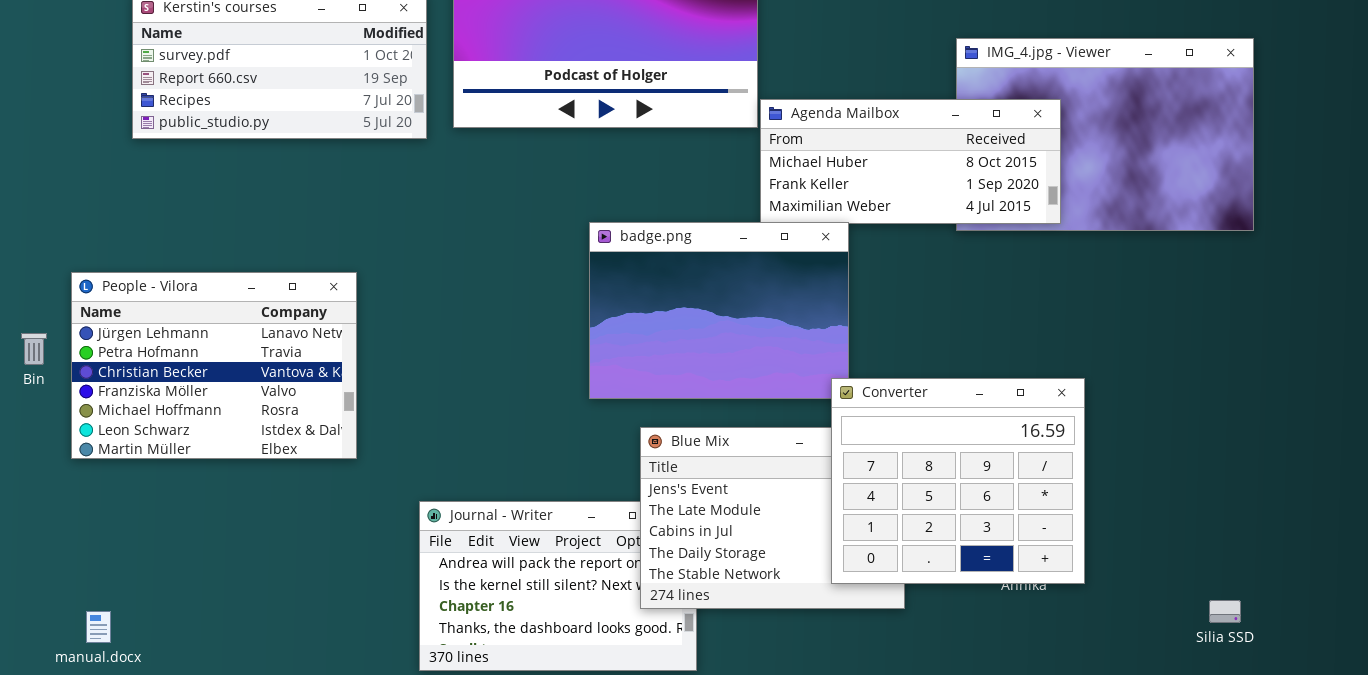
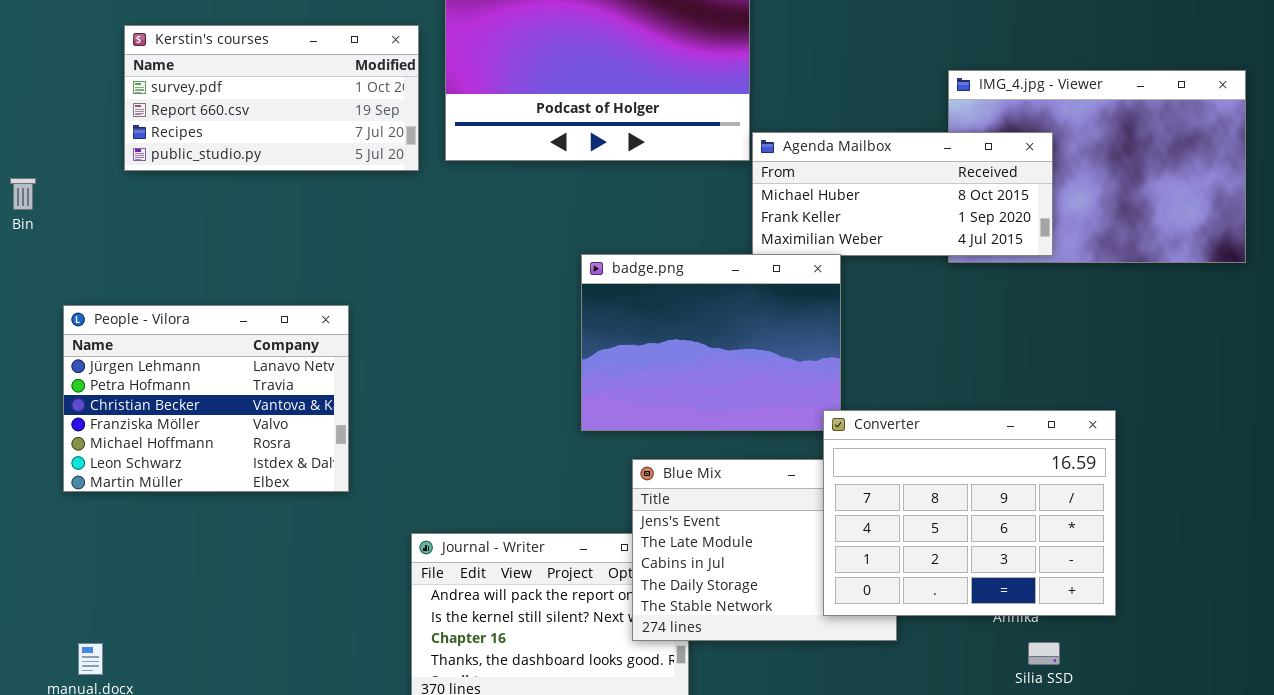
Bin: [21,333,47,365] -> [10,178,36,210], moved
Converter: [831,378,1085,584] -> [823,410,1116,616], resized
Silia SSD: [1209,600,1241,623] -> [1028,642,1060,665], moved

